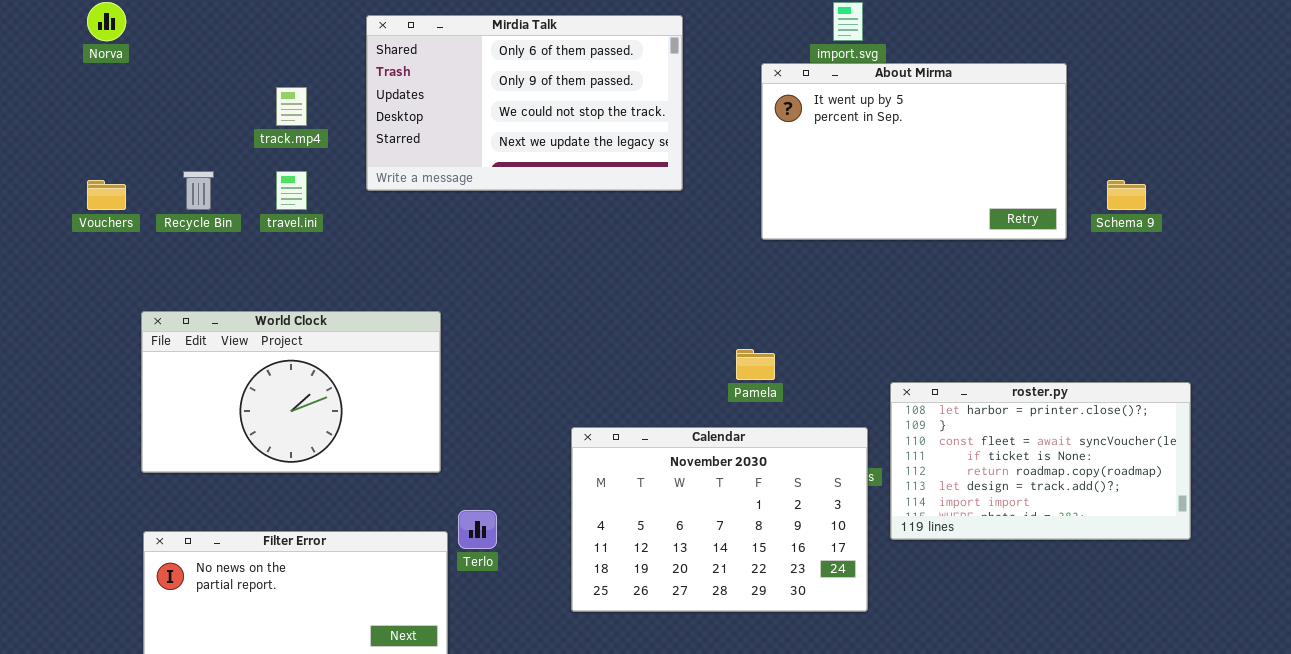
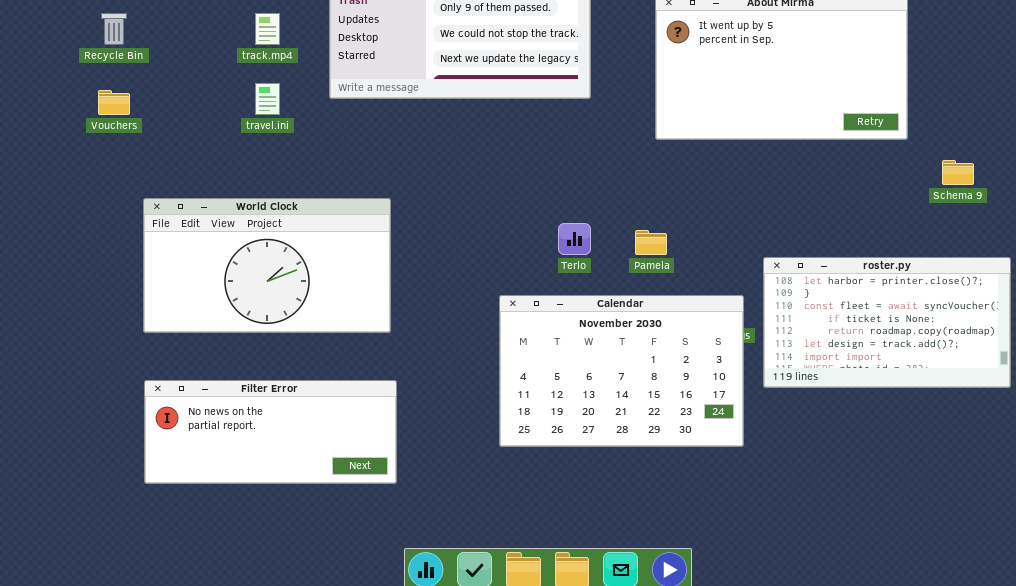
Recycle Bin: [183,171,214,210] -> [101,13,127,45], moved
Schema 9: [1107,180,1146,210] -> [942,160,974,185], moved
Terlo: [458,510,497,549] -> [558,223,591,255], moved

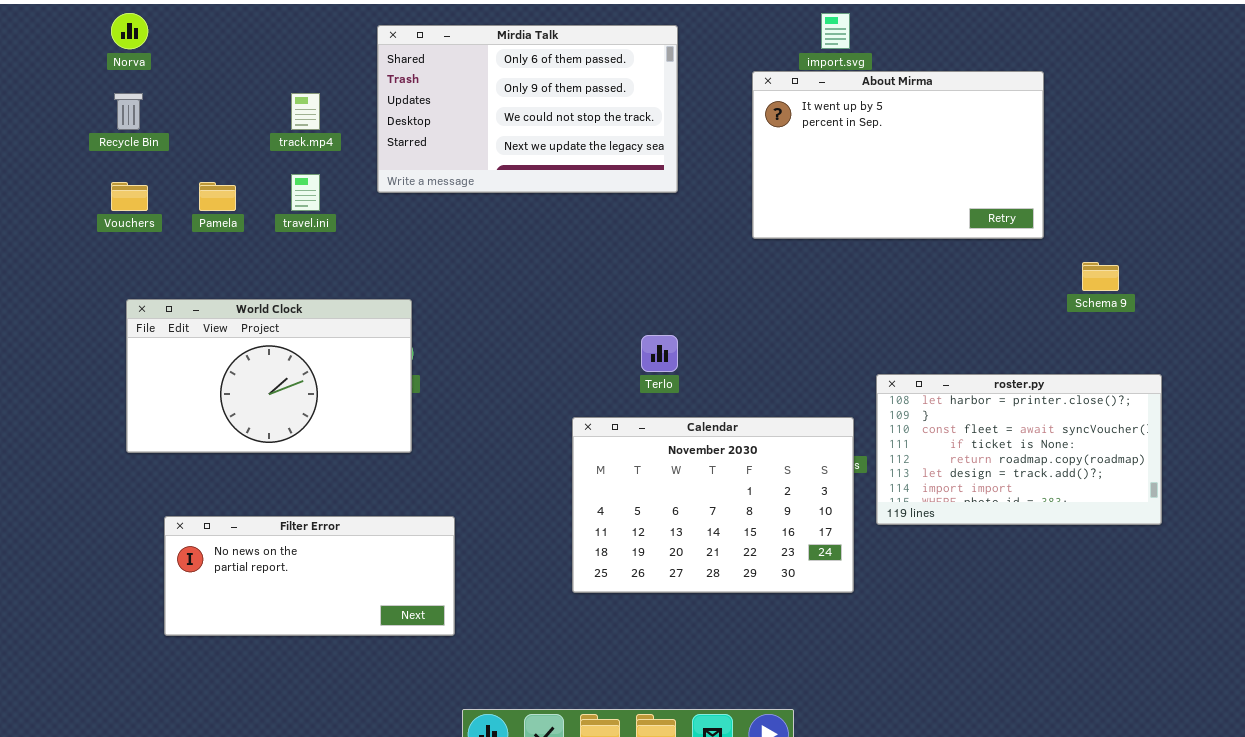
World Clock: [143,198,391,333] -> [126,299,412,453], moved
Pamela: [635,230,667,255] -> [199,182,236,211], moved

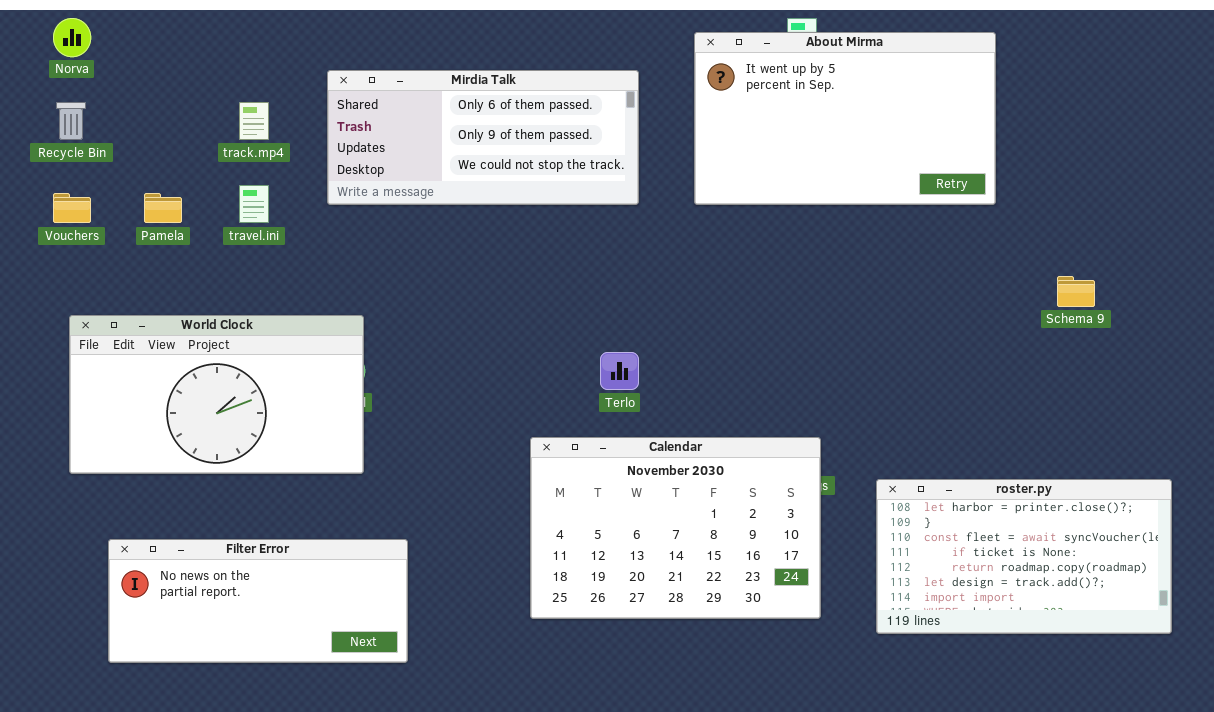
Mirdia Talk: [377,25,678,193] -> [327,70,639,205], resized
About Mirma: [752,71,1044,239] -> [694,32,996,205], moved
roster.py: [876,374,1162,525] -> [876,479,1172,634], moved

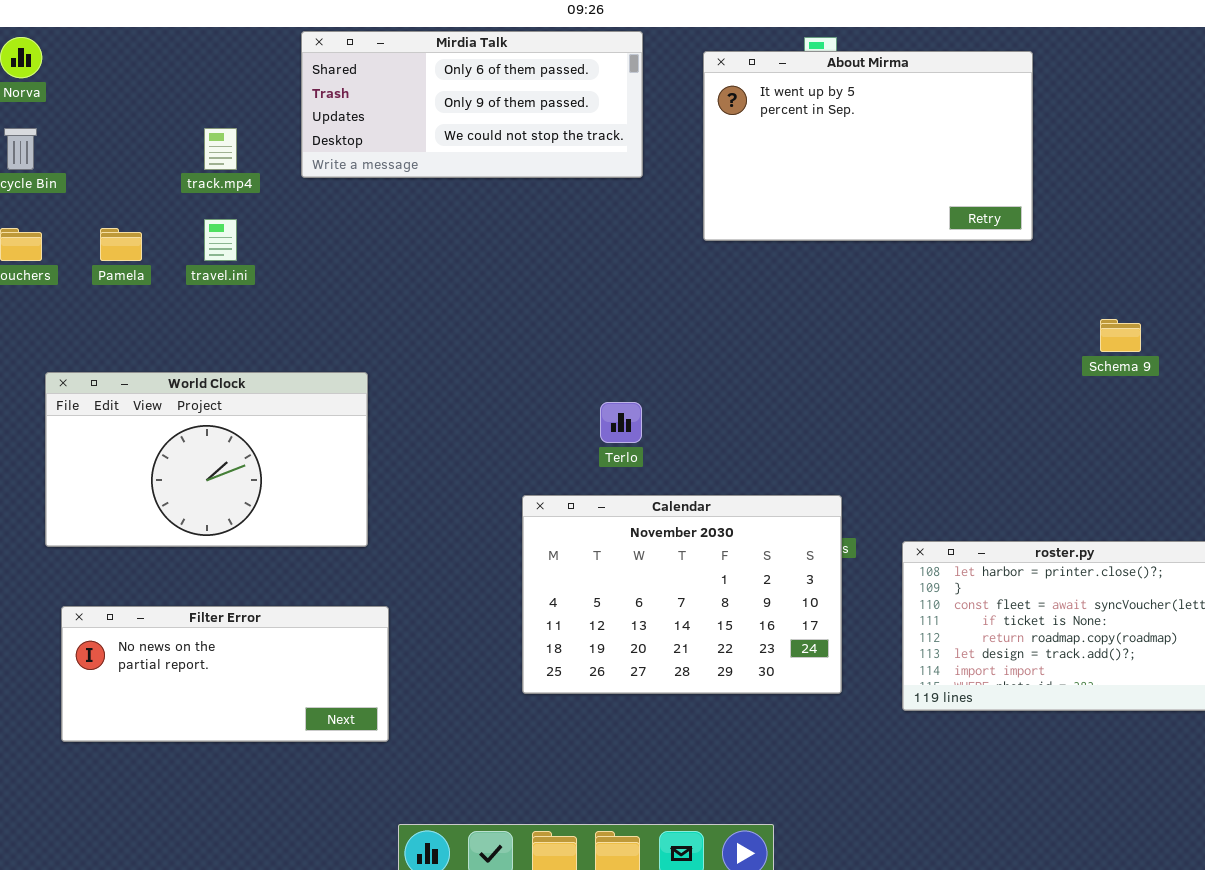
Mirdia Talk: [327,70,639,205] -> [301,31,643,178], moved
World Clock: [69,315,364,474] -> [45,372,368,547], moved

